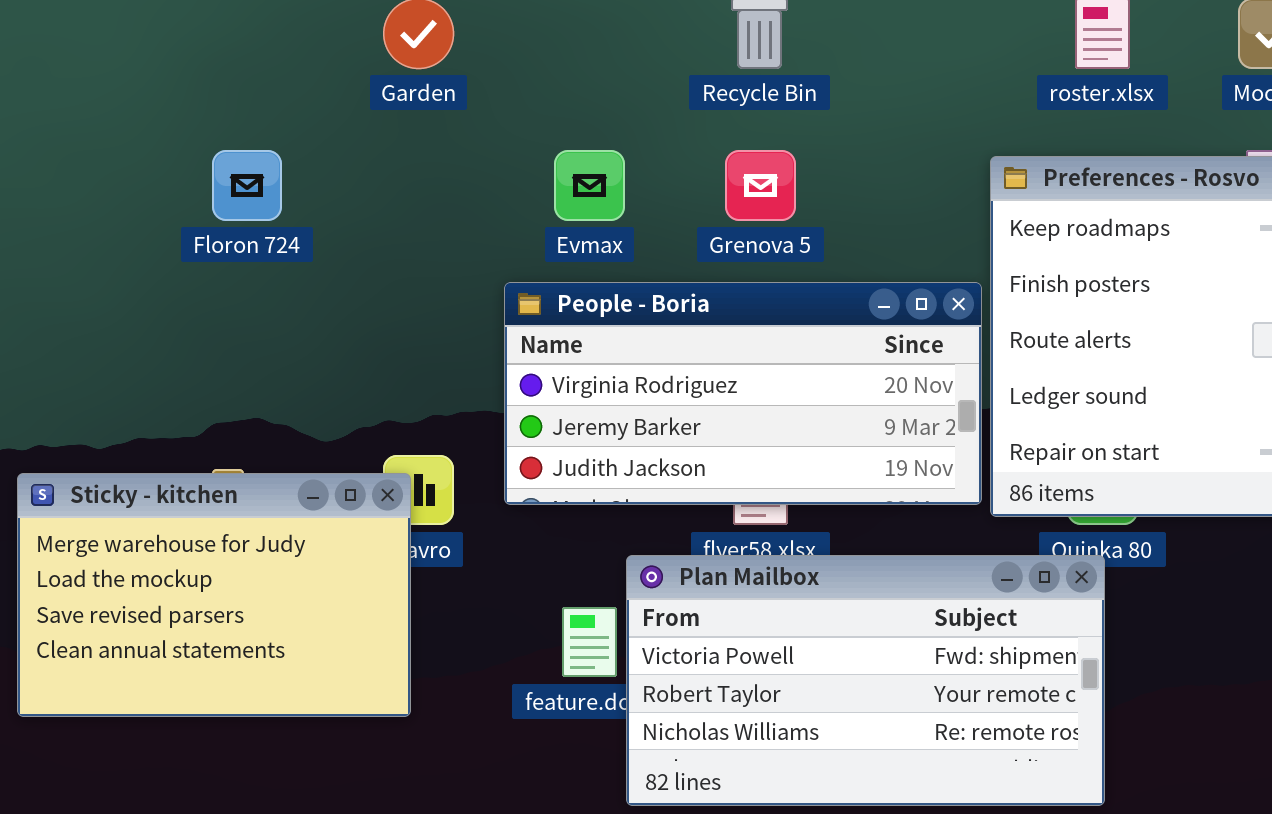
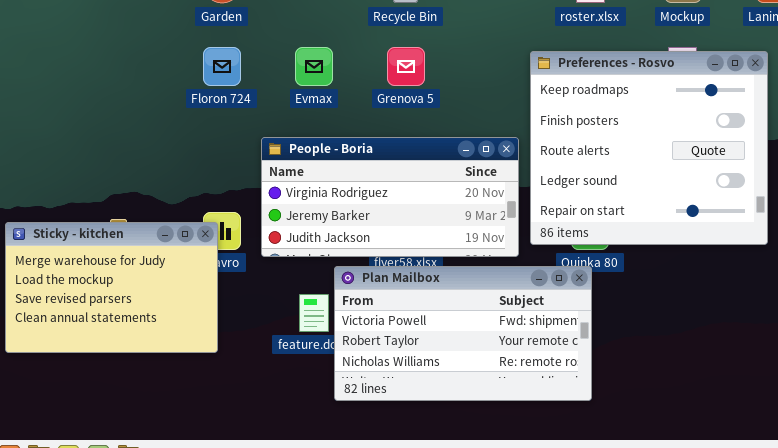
Floron 724: [212,150,282,221] -> [203,47,241,86], moved
People - Boria: [504,282,982,505] -> [261,137,519,257], moved

